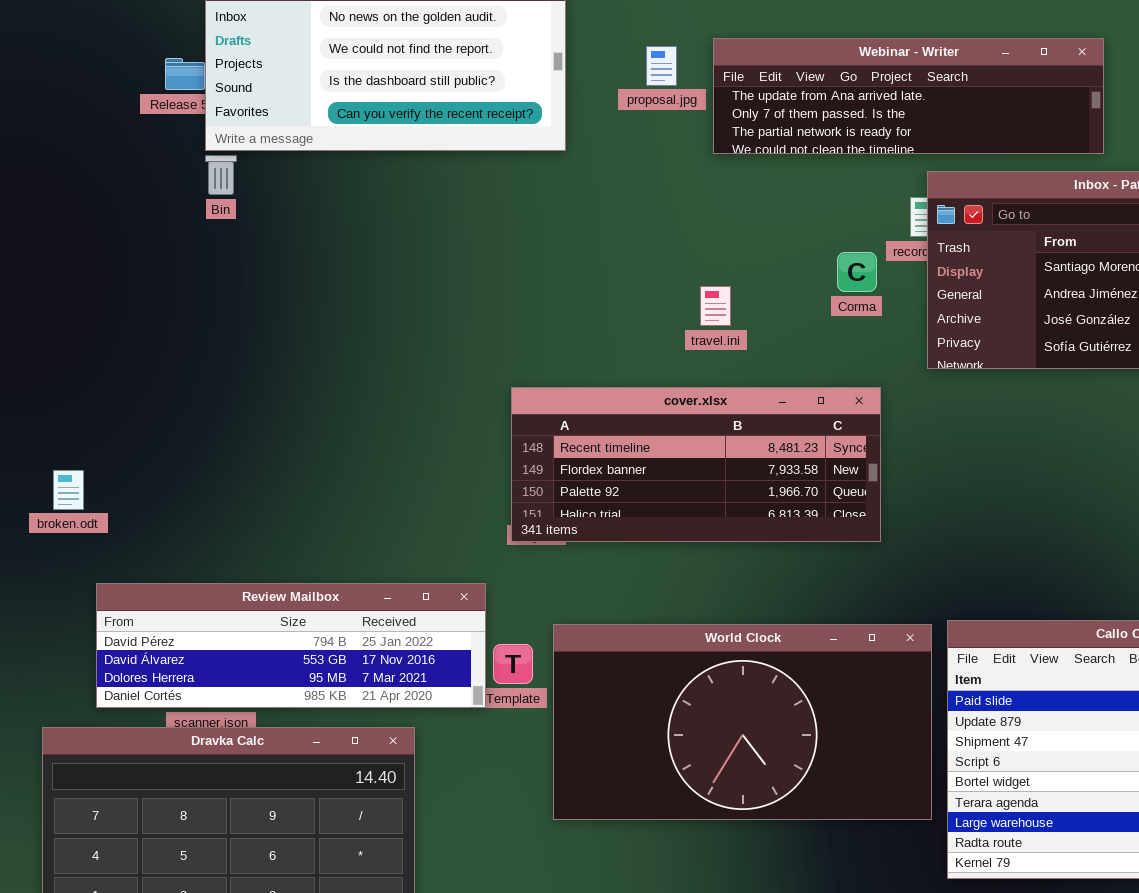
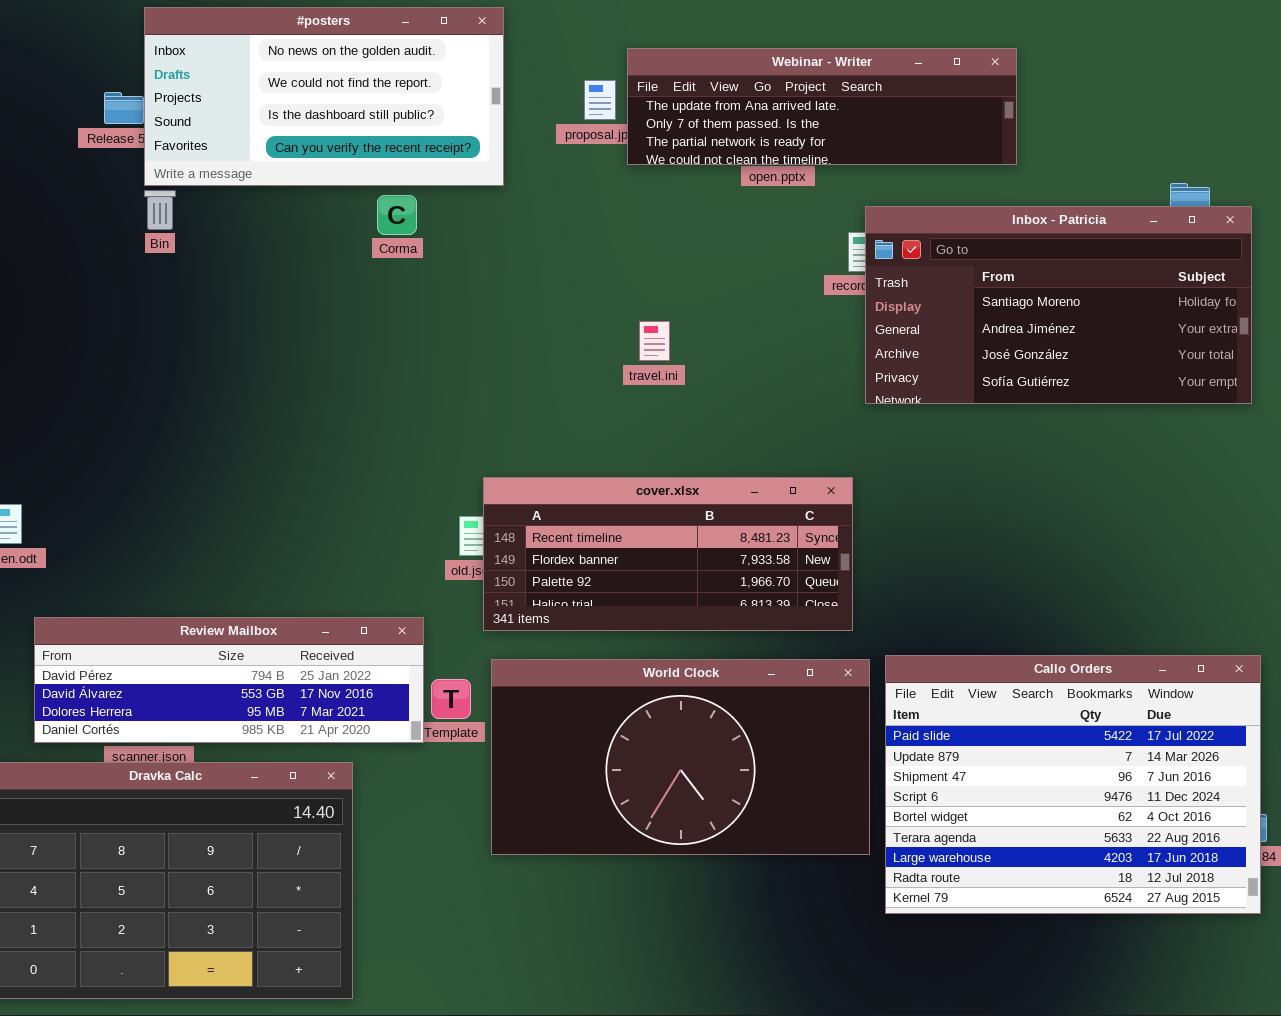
Webinar - Writer: [713,38,1104,154] -> [627,48,1017,165], moved
Corma: [837,252,877,292] -> [377,195,417,235], moved
cover.xlsx: [511,387,881,542] -> [483,477,853,631], moved

